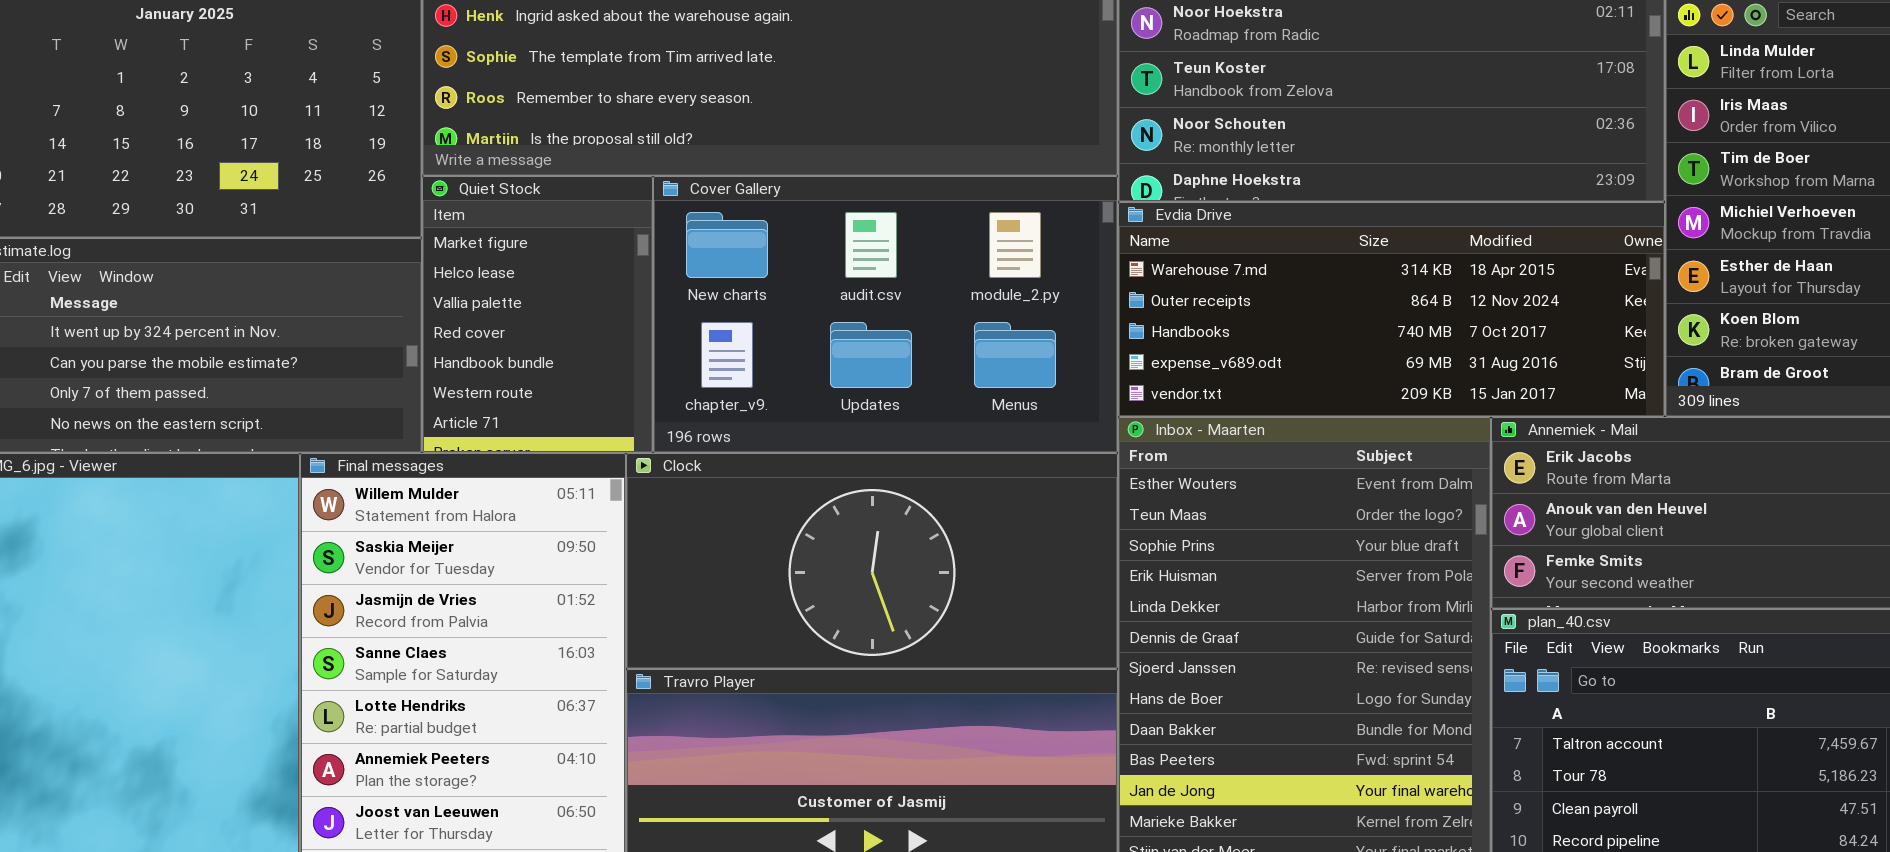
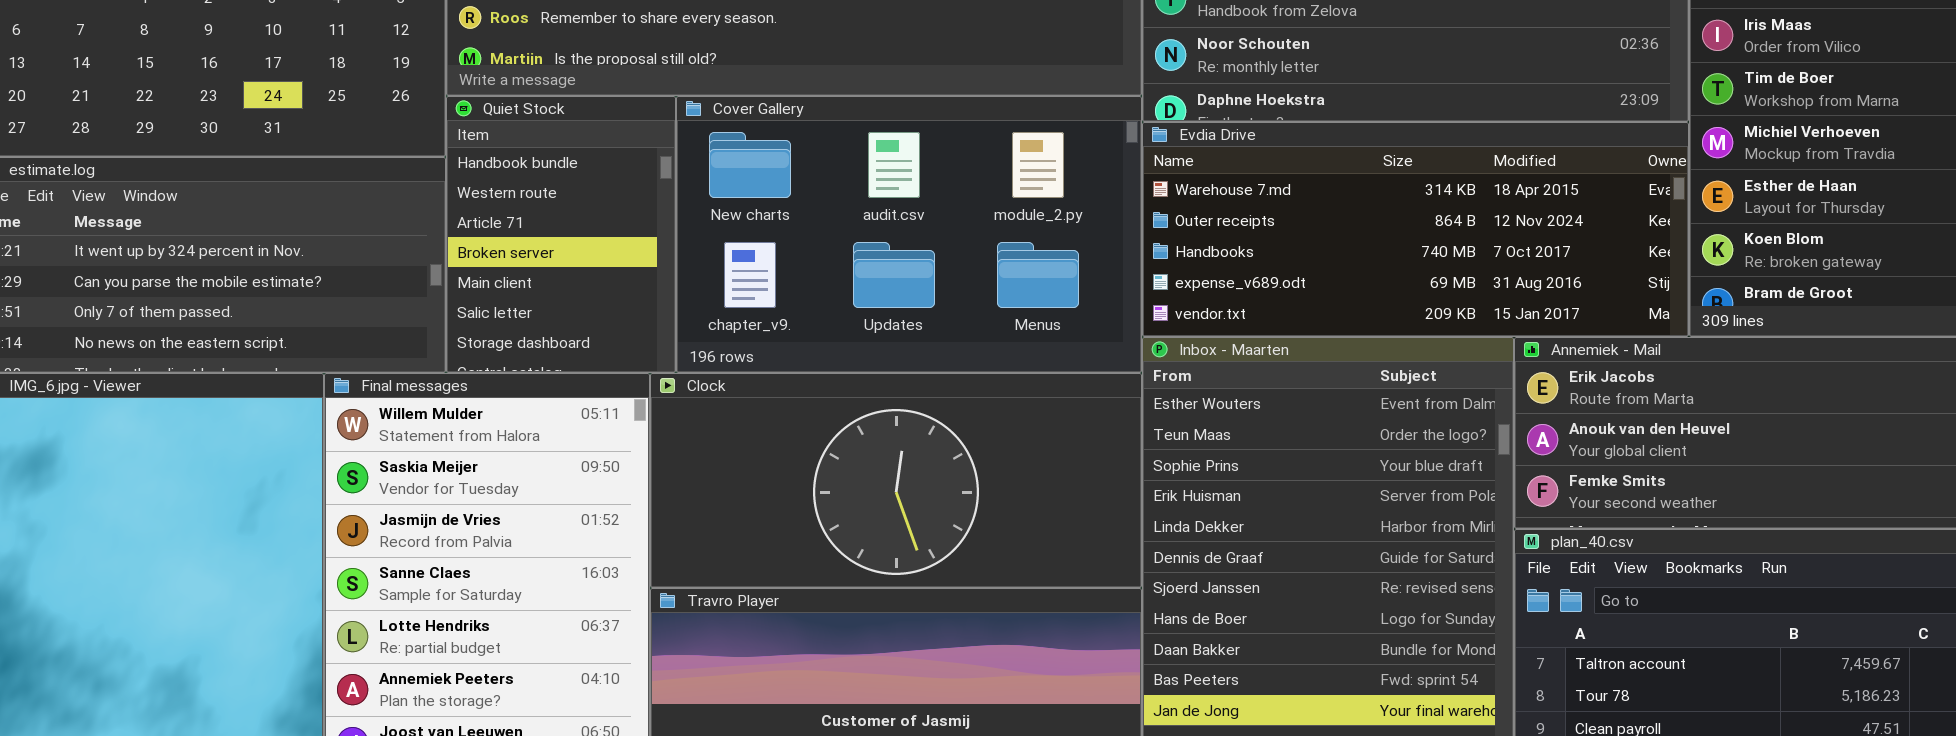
Quiet Stock: [422,176,653,453] -> [446,96,676,373], scrolled down 4 rows

